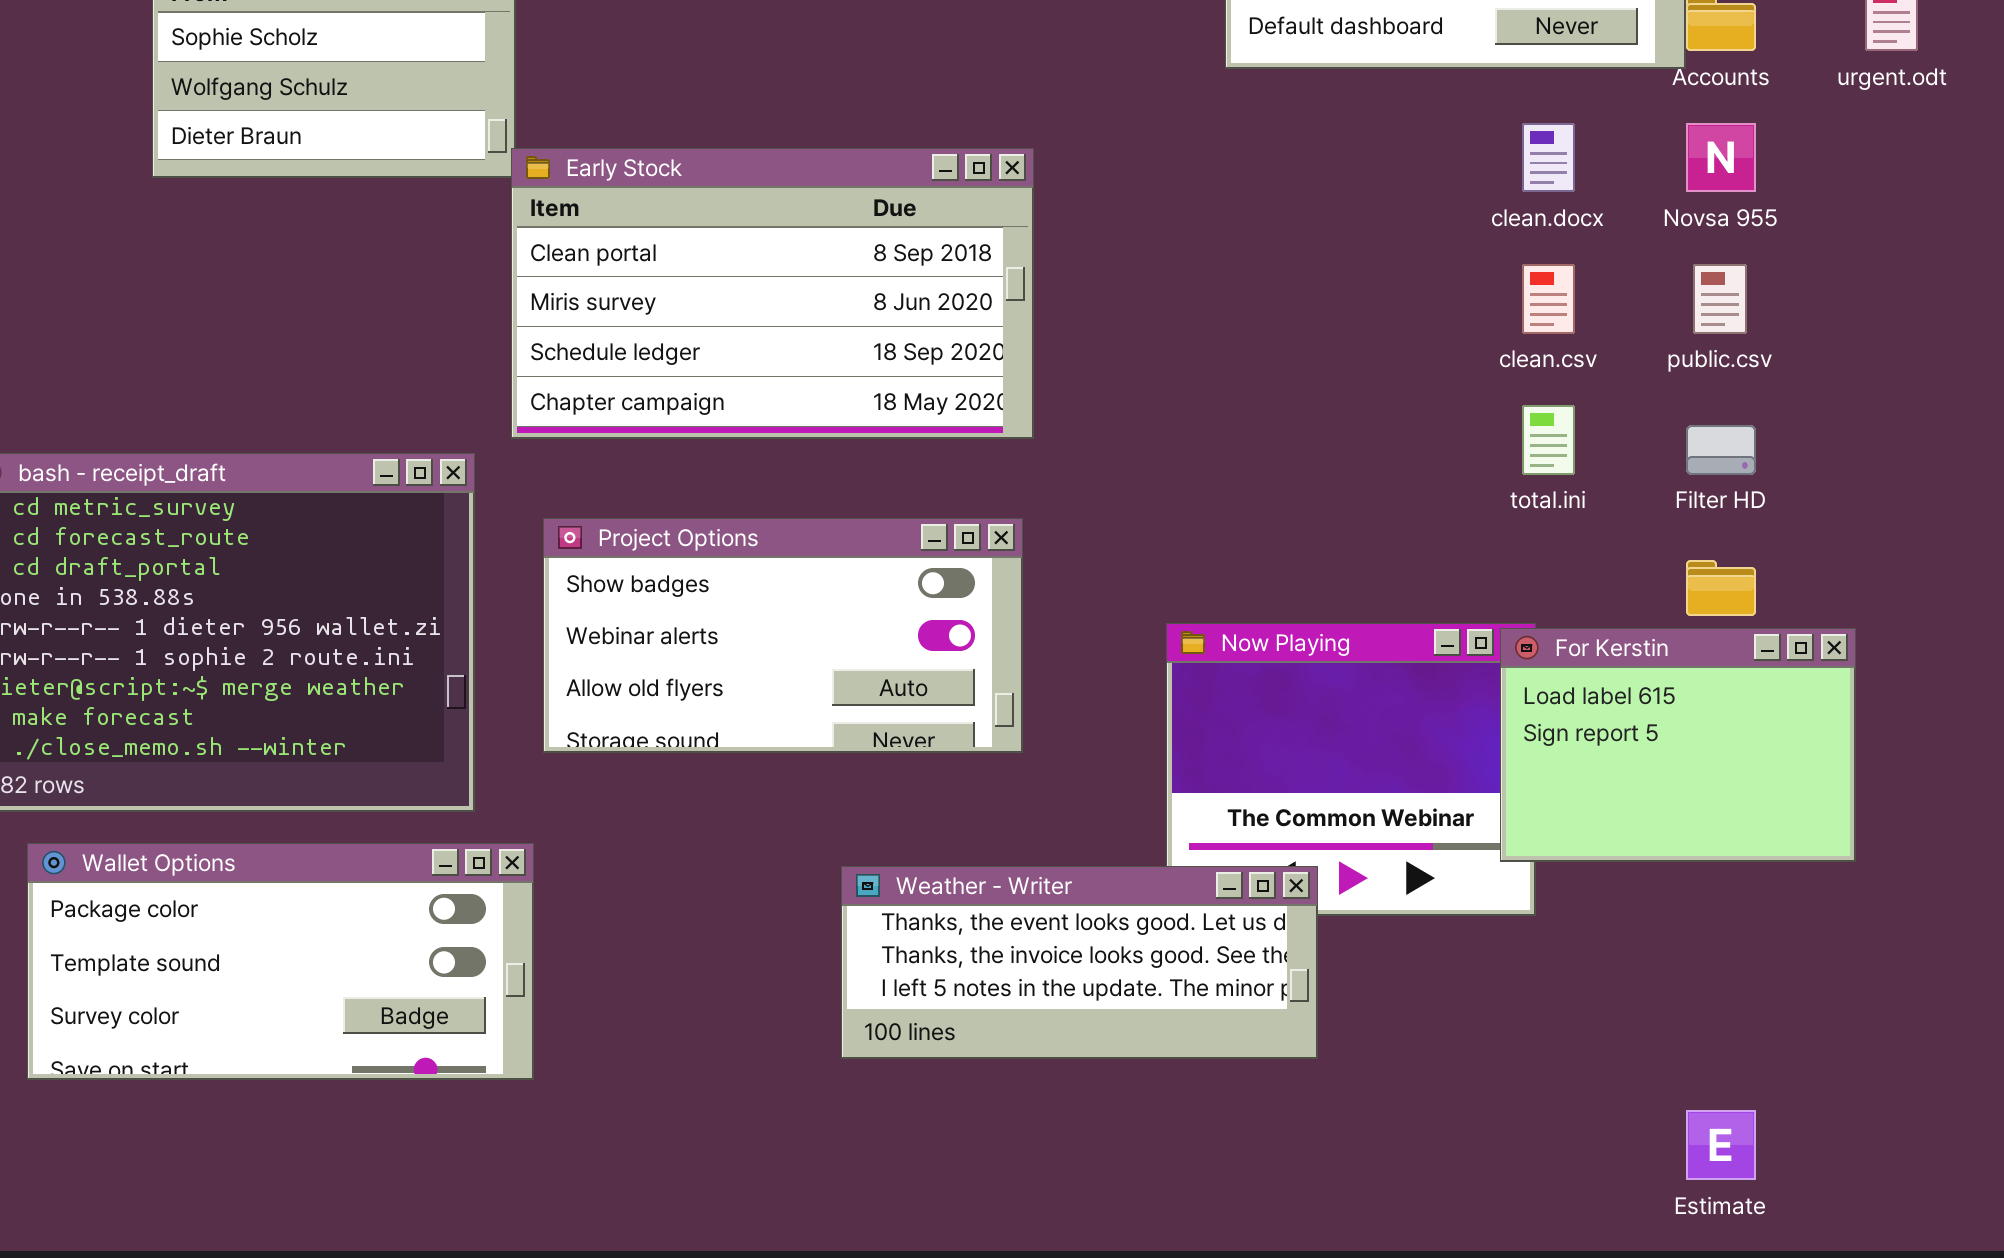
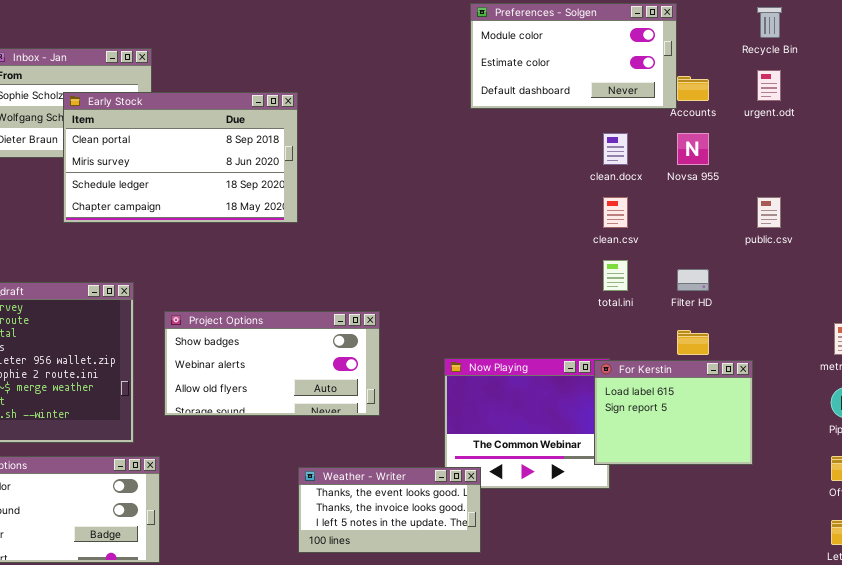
Early Stock: [511,148,1034,439] -> [63,92,298,223], moved
public.csv: [1693,264,1747,334] -> [757,197,781,228], moved
Weather - Writer: [841,866,1318,1059] -> [298,467,481,553], resized

